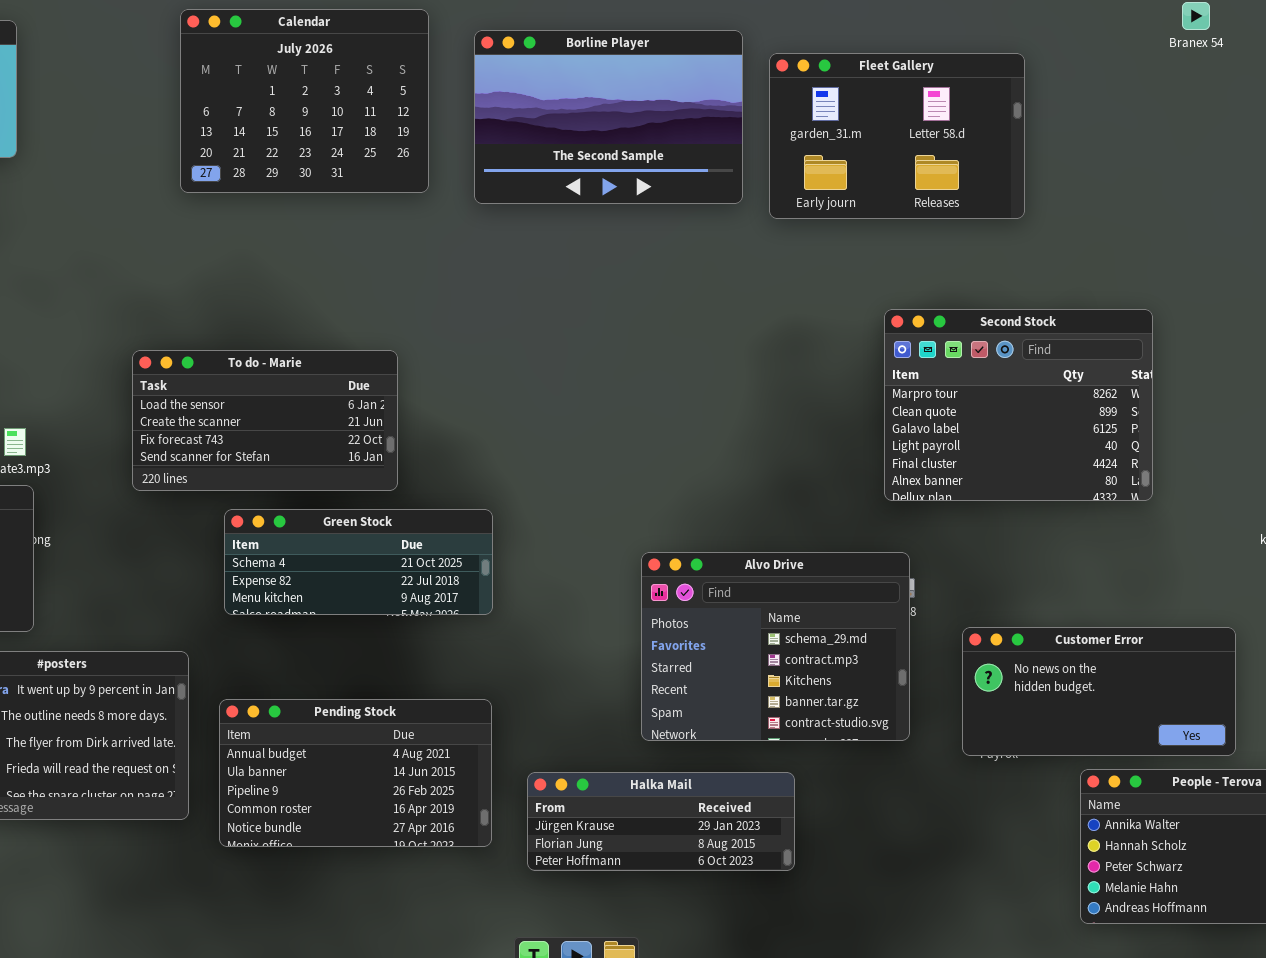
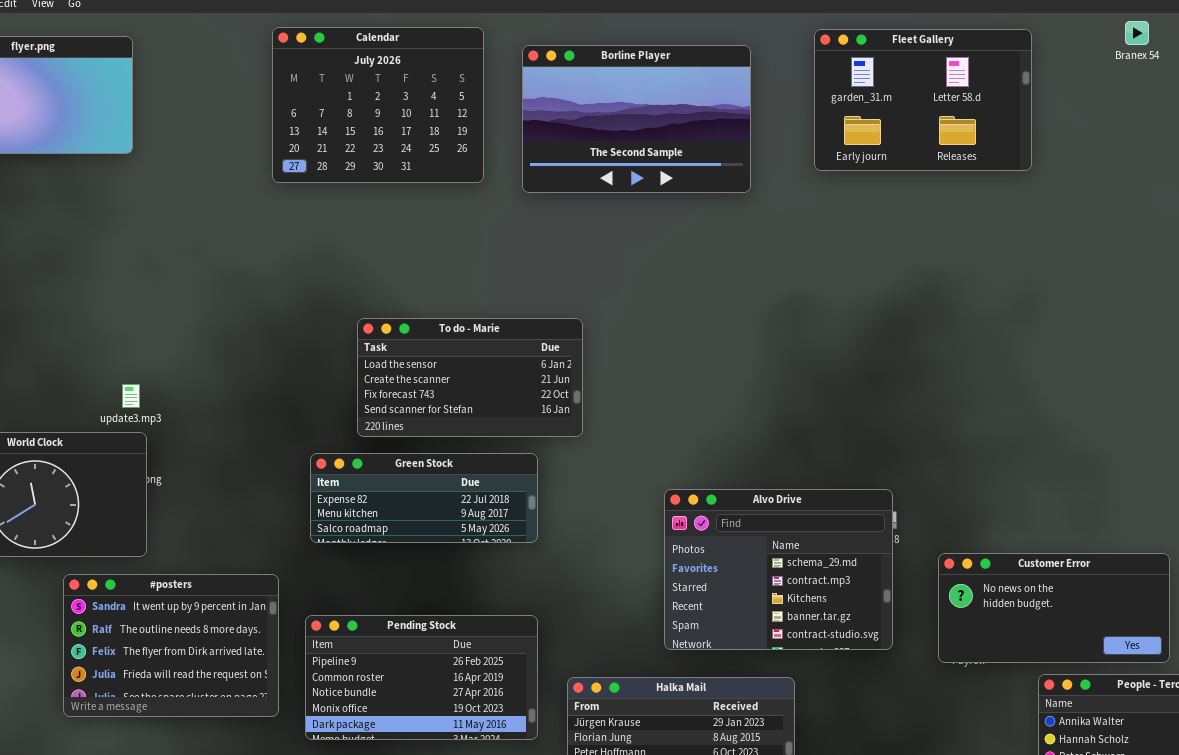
Fleet Gallery: [769,53,1025,219] -> [814,29,1032,171], moved
Second Stock: [884,309,1153,501] -> none, closed
To do - Marie: [132,350,398,491] -> [357,318,583,437], moved
Green Stock: [224,509,493,615] -> [310,453,538,543], scrolled down 1 row
Pending Stock: [219,699,492,847] -> [305,615,538,740], scrolled down 2 rows

